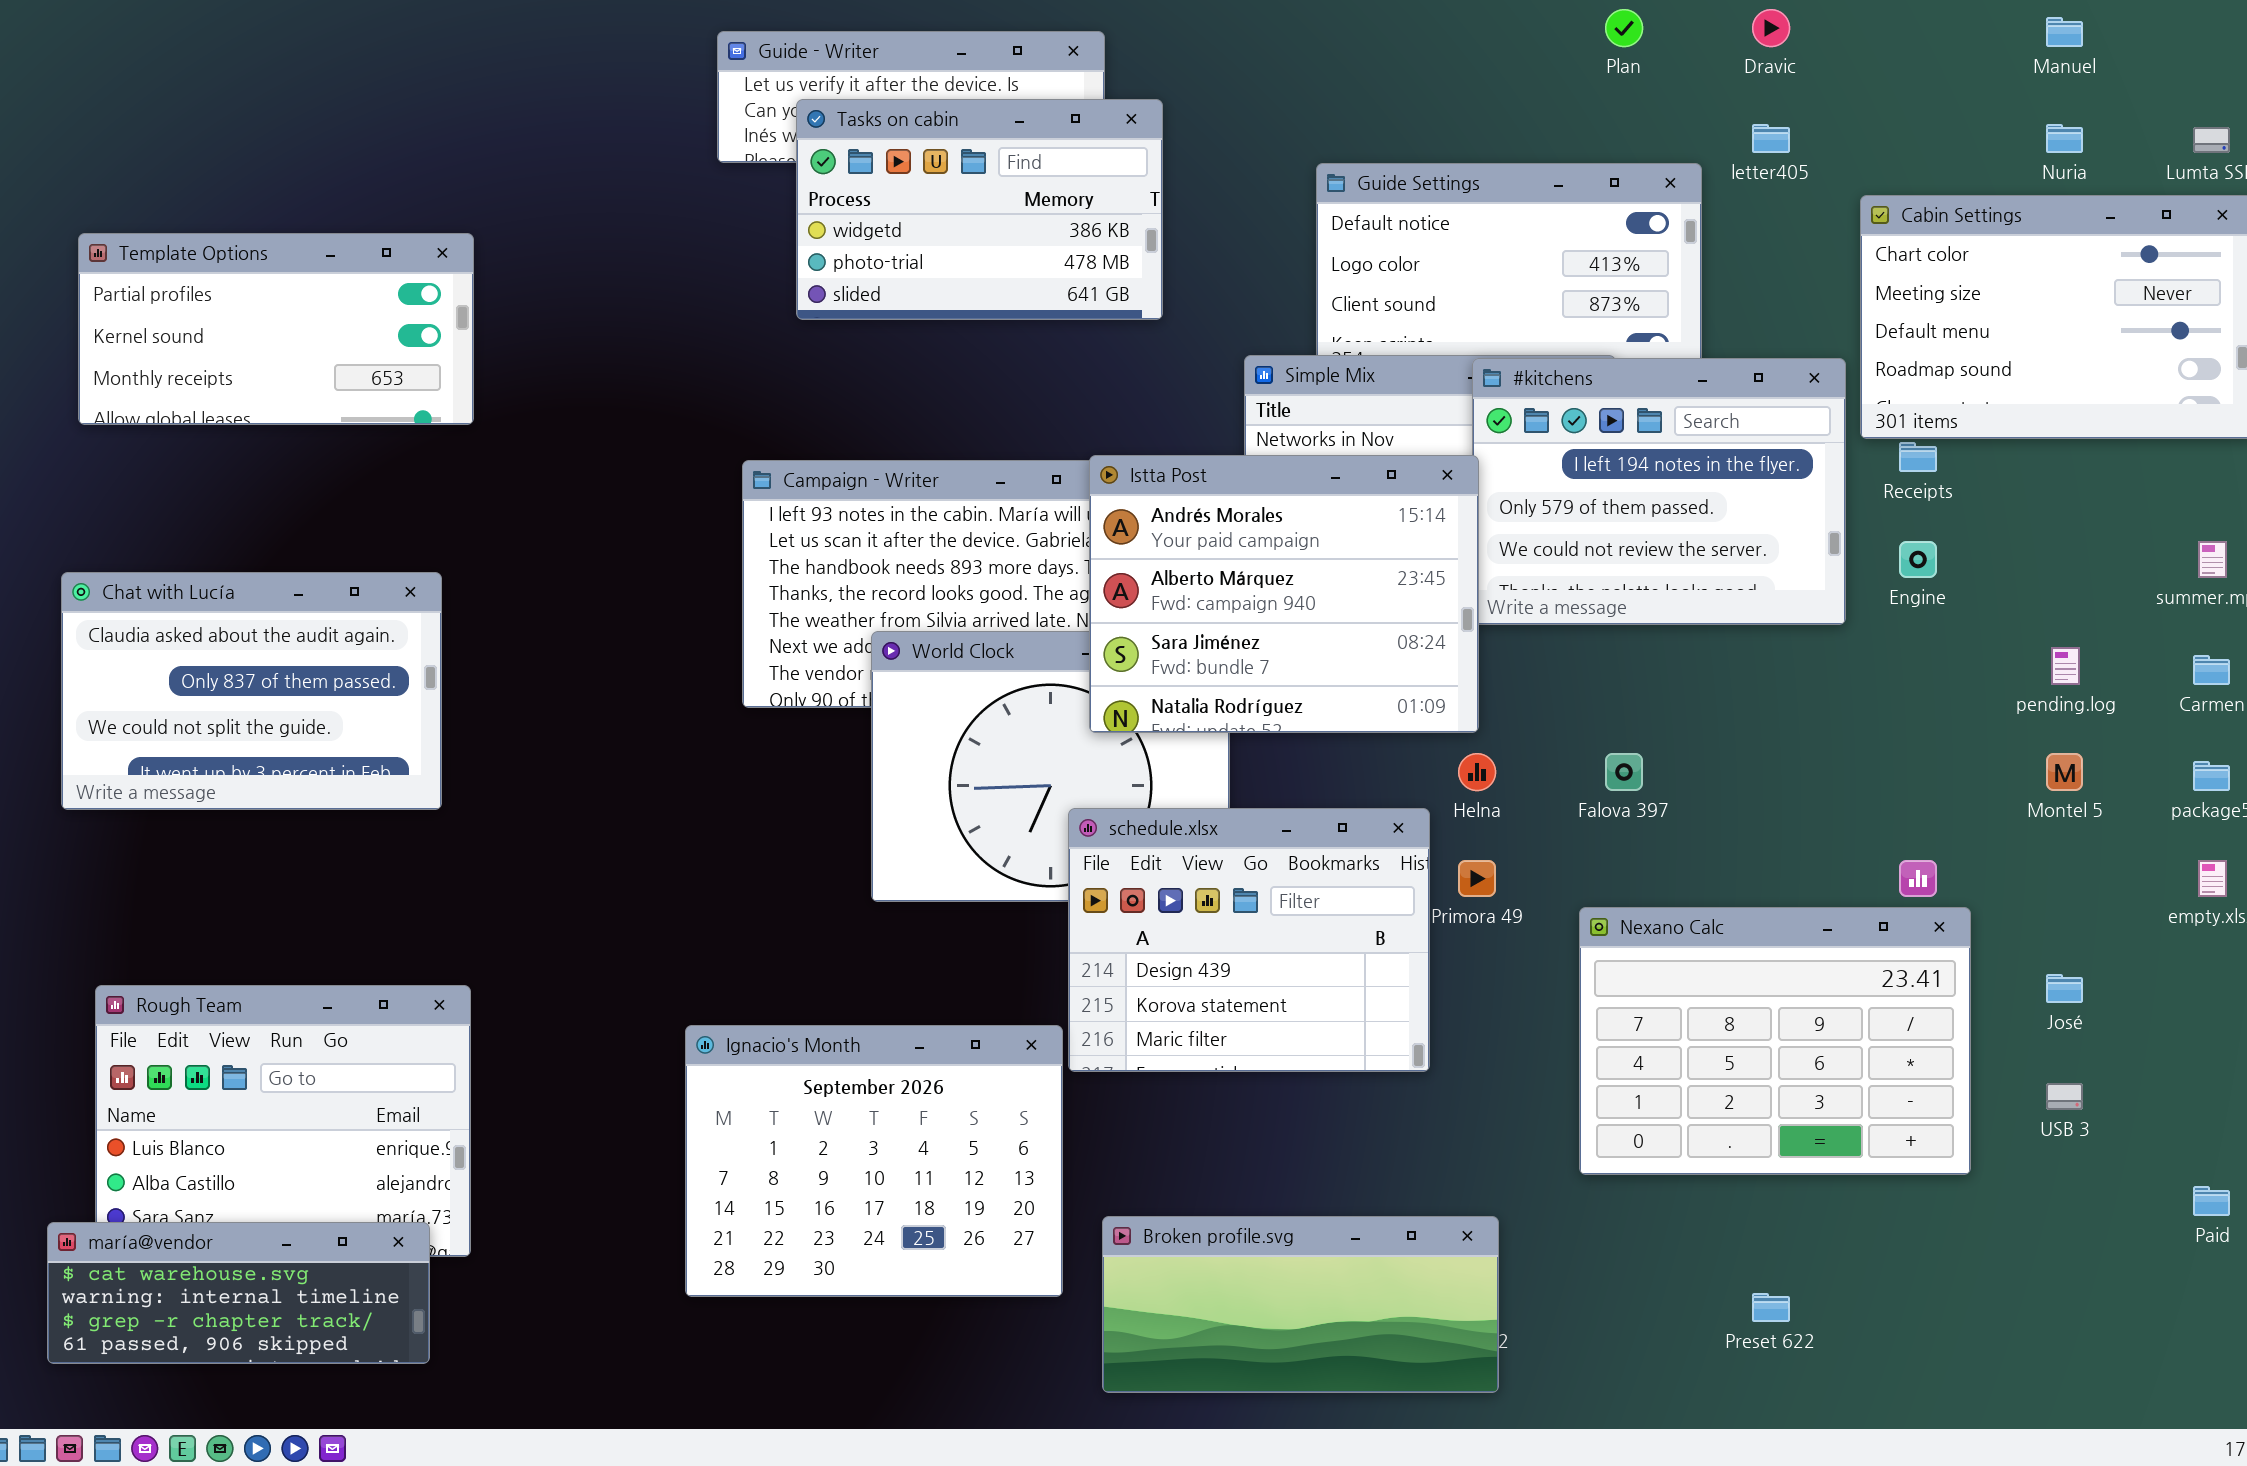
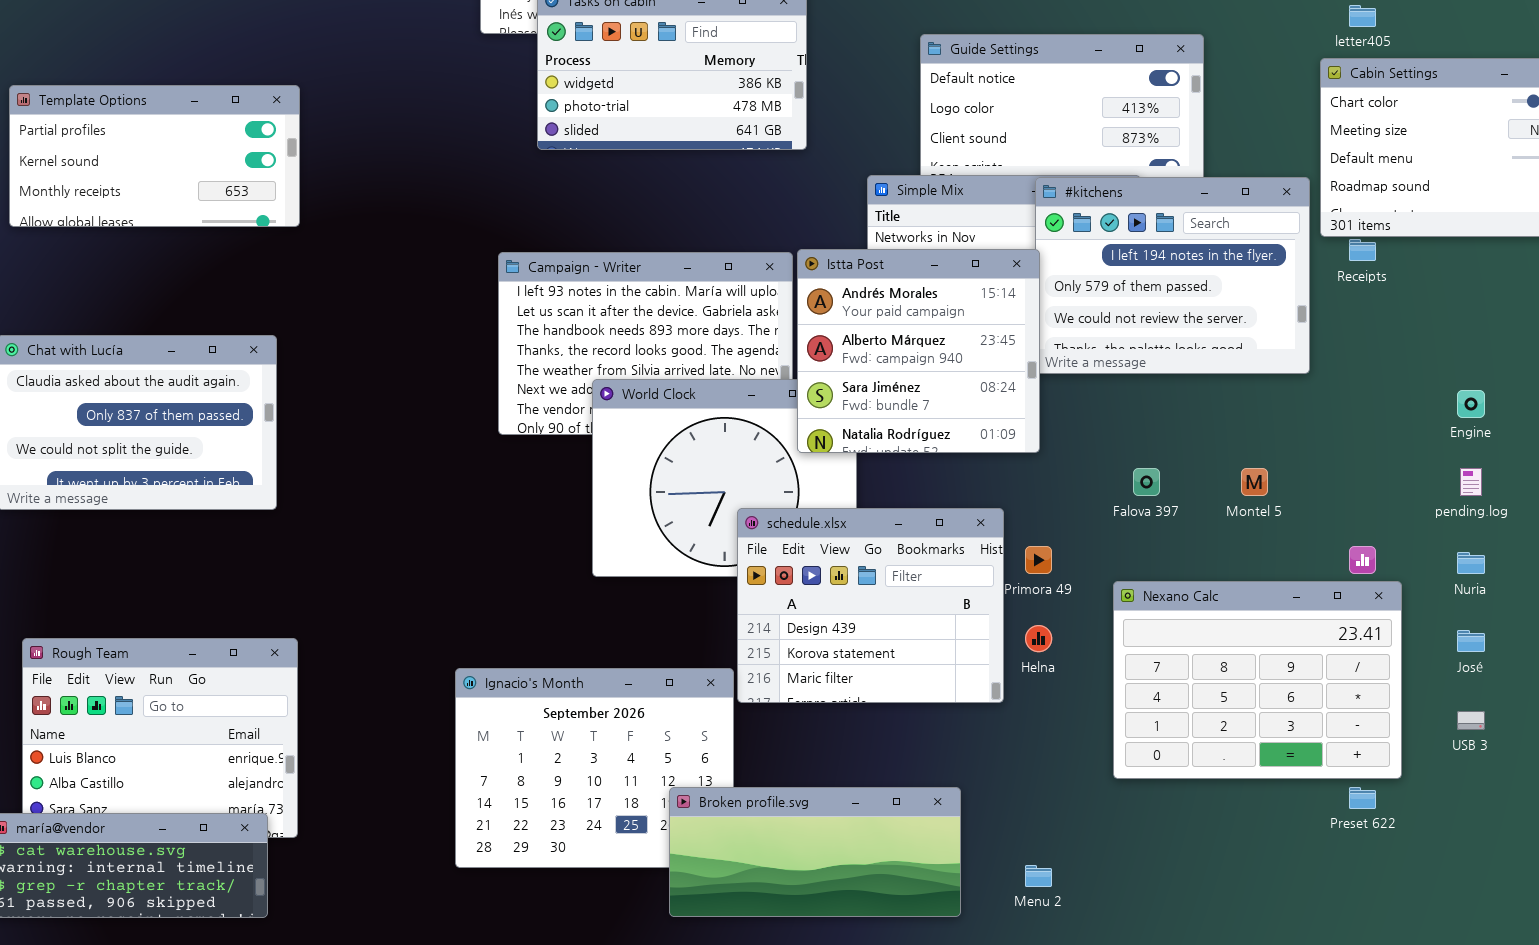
letter405: [1752,124,1790,153] -> [1349,5,1376,27], moved
Nuria: [2046,124,2083,153] -> [1457,552,1485,574], moved
Istta Post: [1089,455,1479,733] -> [797,249,1040,453], resized
Engine: [1899,541,1937,578] -> [1457,390,1485,418], moved
pending.log: [2051,647,2080,685] -> [1460,468,1482,496], moved
Helna: [1458,753,1496,791] -> [1025,625,1052,652], moved
Montel 5: [2046,753,2083,791] -> [1241,468,1268,496], moved
Broken profile.svg: [1102,1216,1499,1393] -> [669,787,961,917], moved
Preset 622: [1752,1293,1790,1322] -> [1349,787,1376,809], moved

